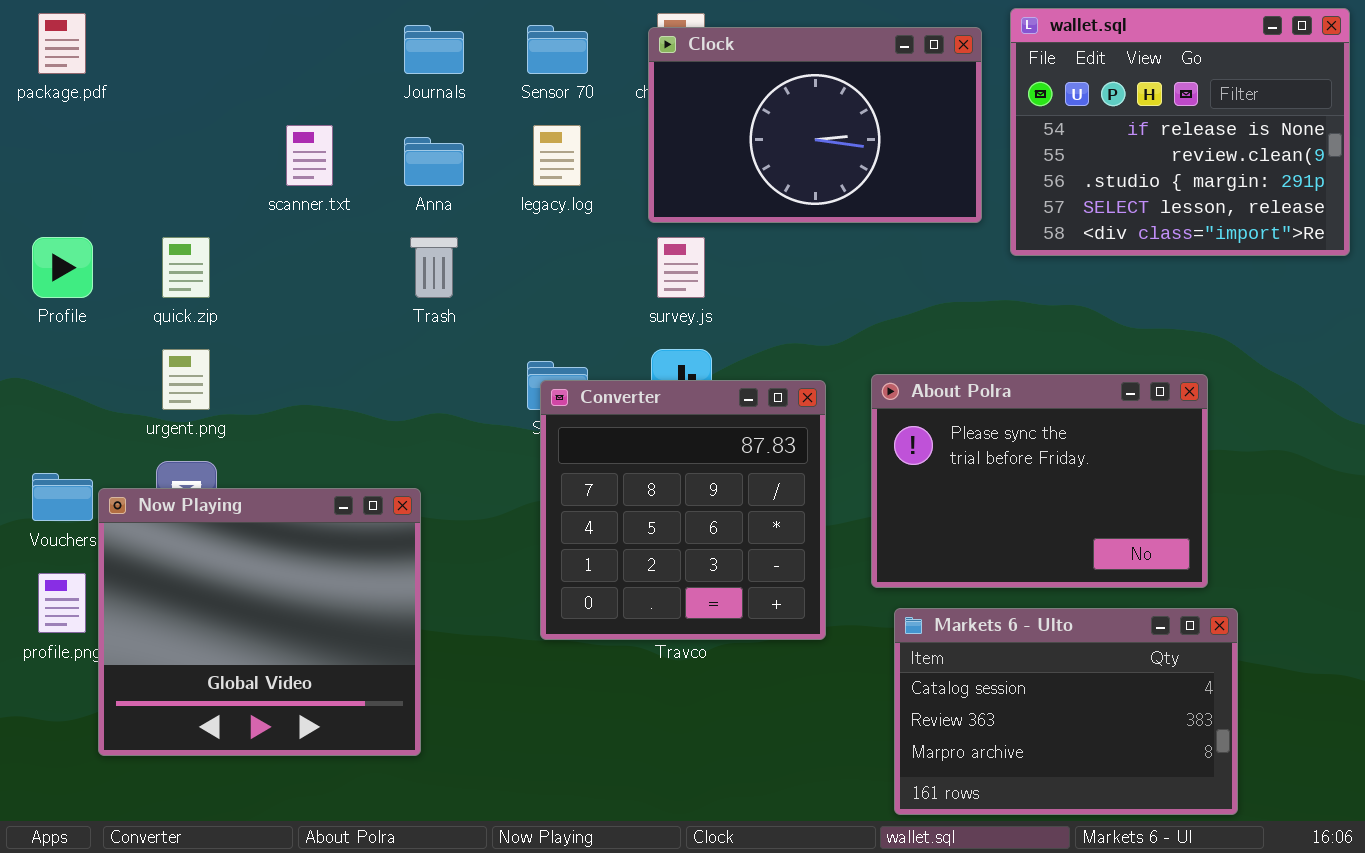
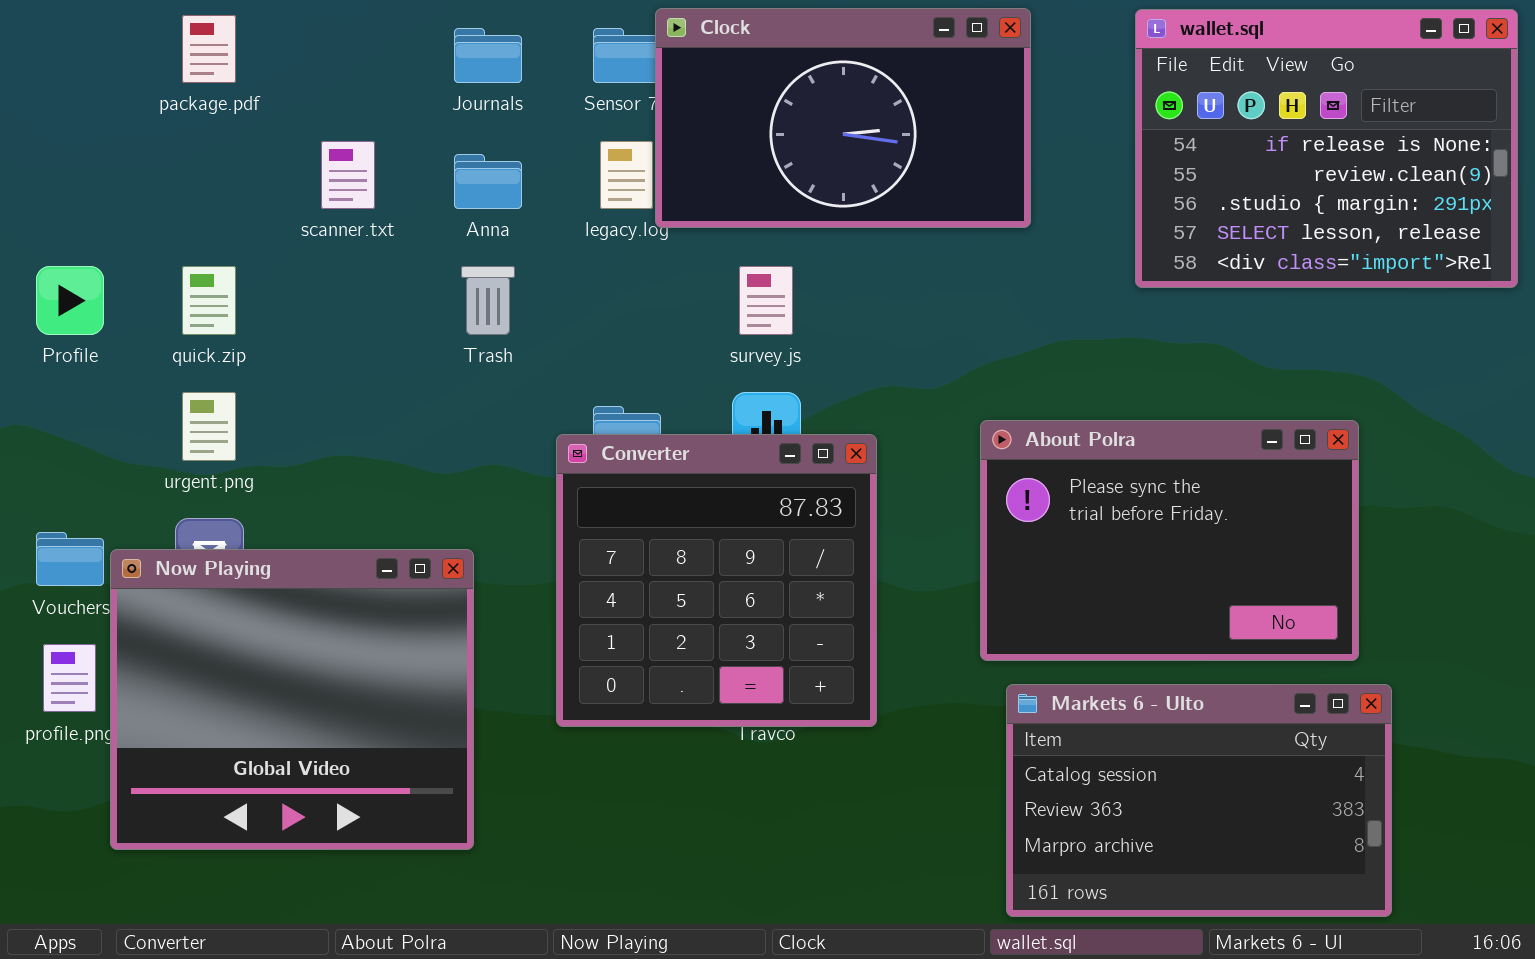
package.pdf: [38,13,86,74] -> [182,15,236,83], moved
Clock: [648,27,982,223] -> [655,8,1031,228], moved
Converter: [540,380,826,640] -> [556,434,877,727], moved

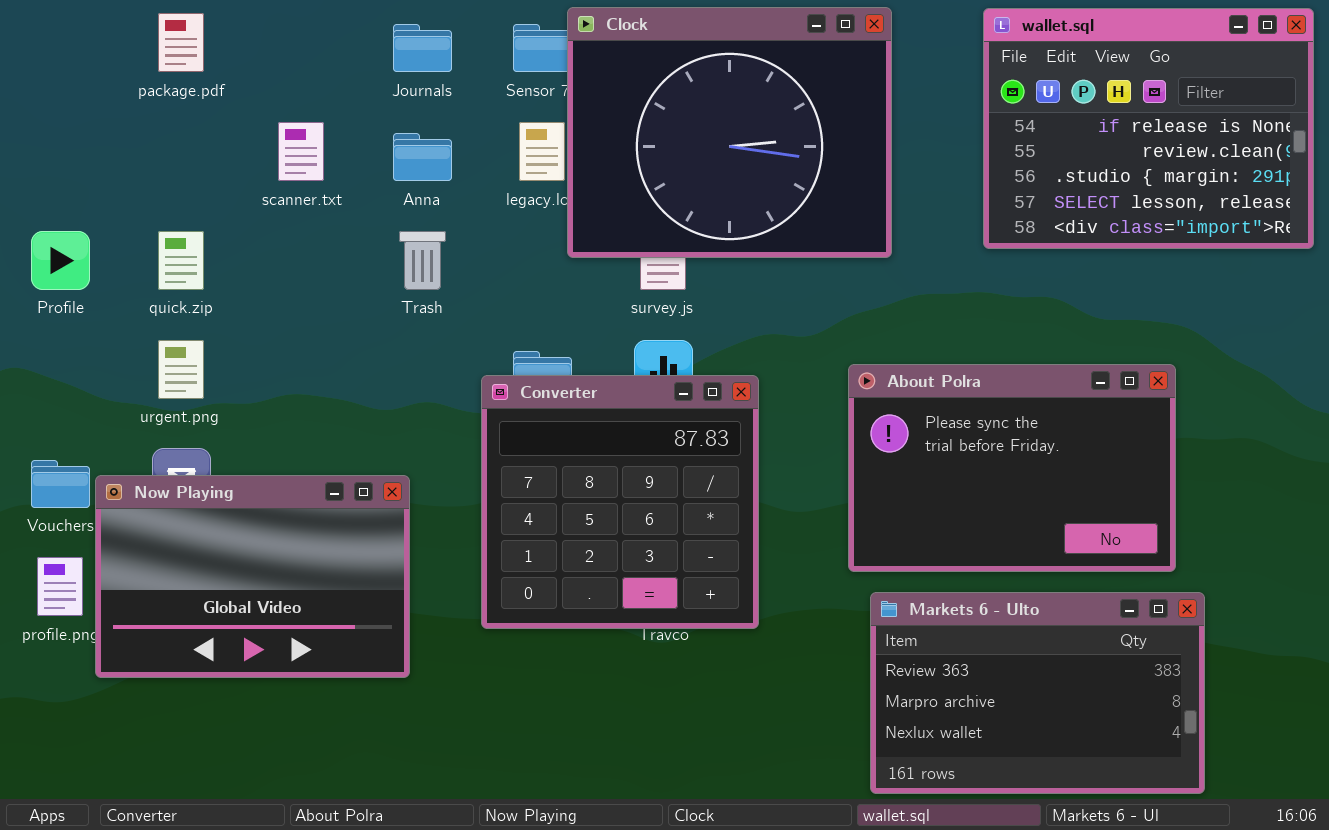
Clock: [655,8,1031,228] -> [567,7,892,258], resized
Now Playing: [110,549,474,850] -> [95,475,410,678], resized
Markets 6 - Ulto: [1006,684,1392,917] -> [870,592,1205,794], scrolled down 1 row

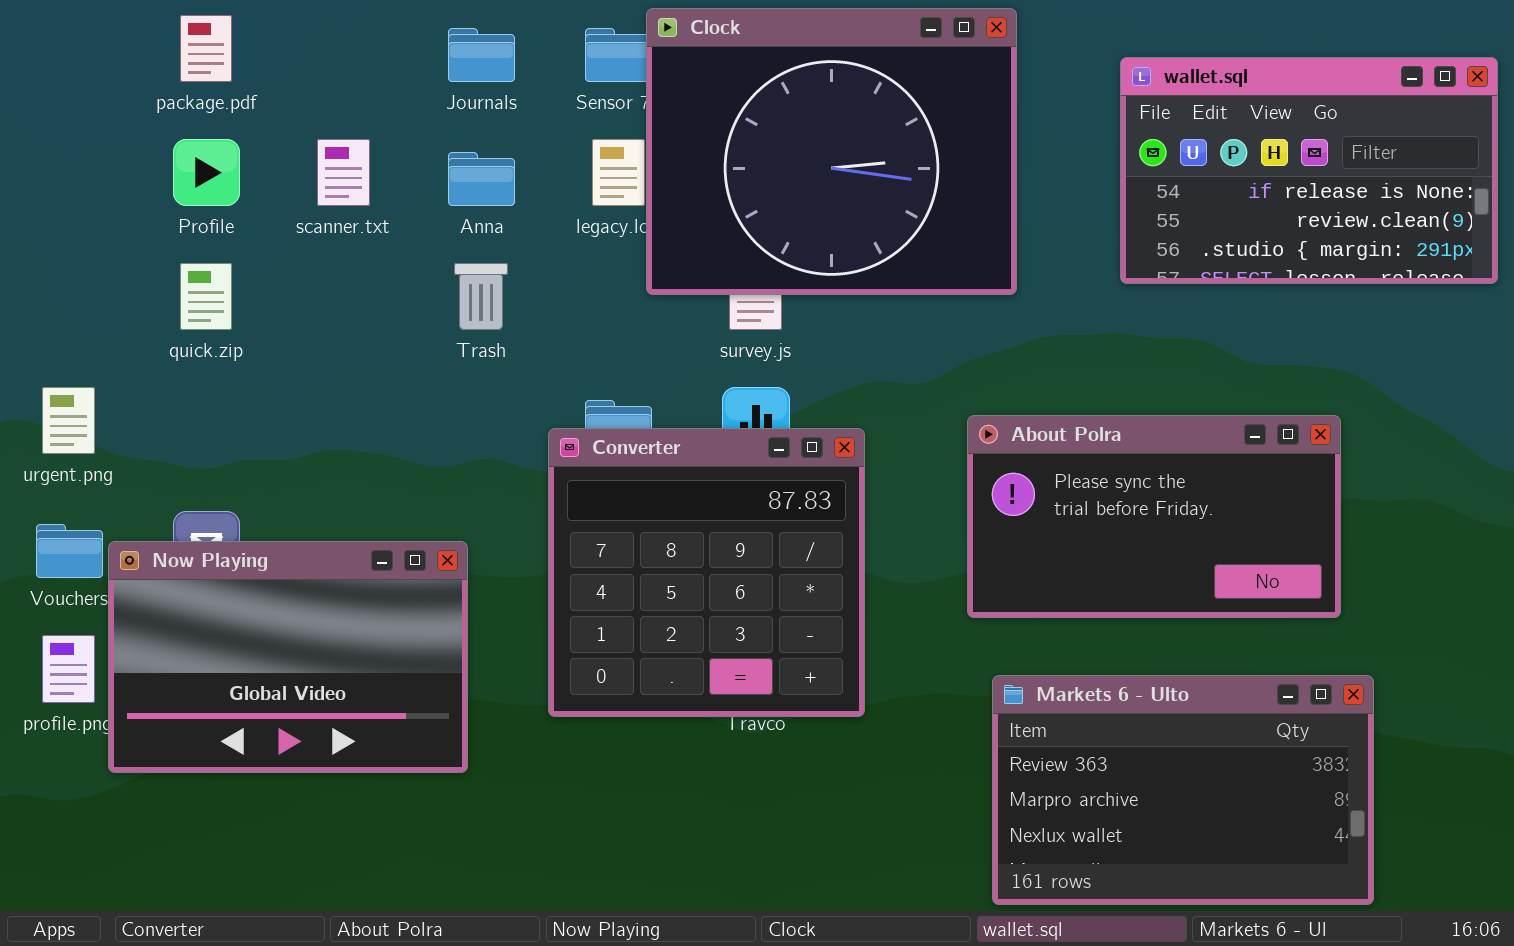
wallet.sql: [983,8,1314,249] -> [1120,57,1498,284], resized
Profile: [31,231,90,290] -> [173,139,240,206], moved
urgent.png: [158,340,204,399] -> [42,387,95,454], moved
About Polra: [848,364,1176,572] -> [967,415,1341,618], resized

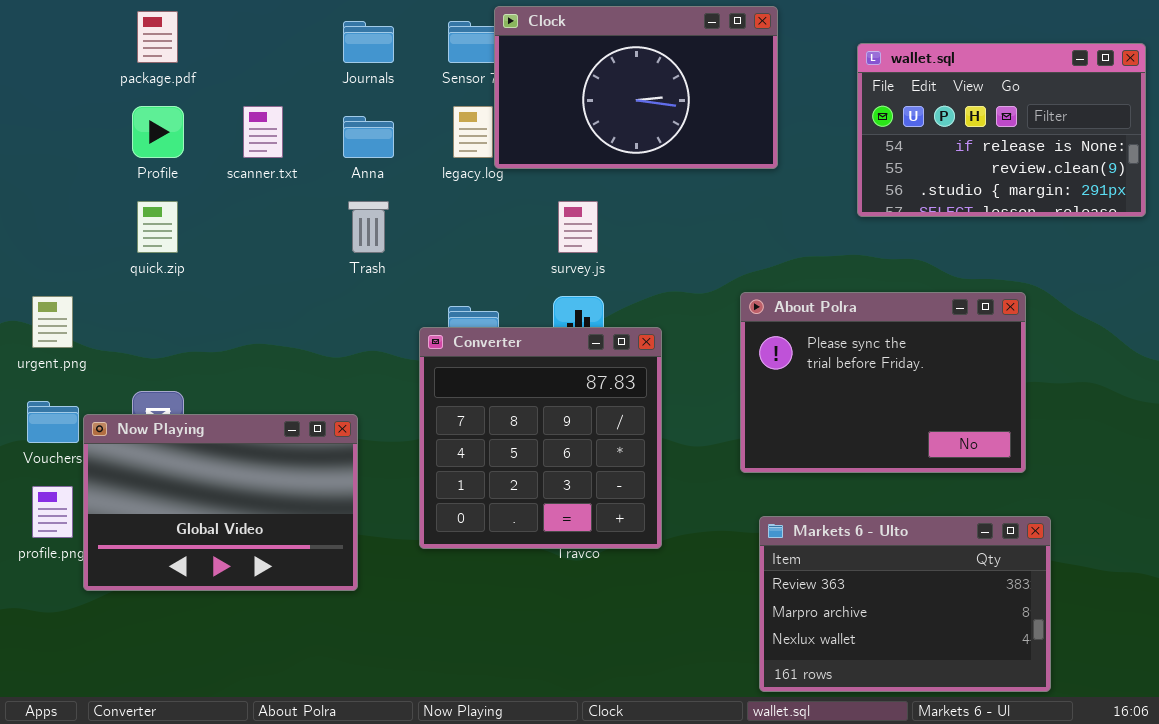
Clock: [646,8,1017,295] -> [494,6,778,169], resized
About Polra: [967,415,1341,618] -> [740,292,1026,473], resized

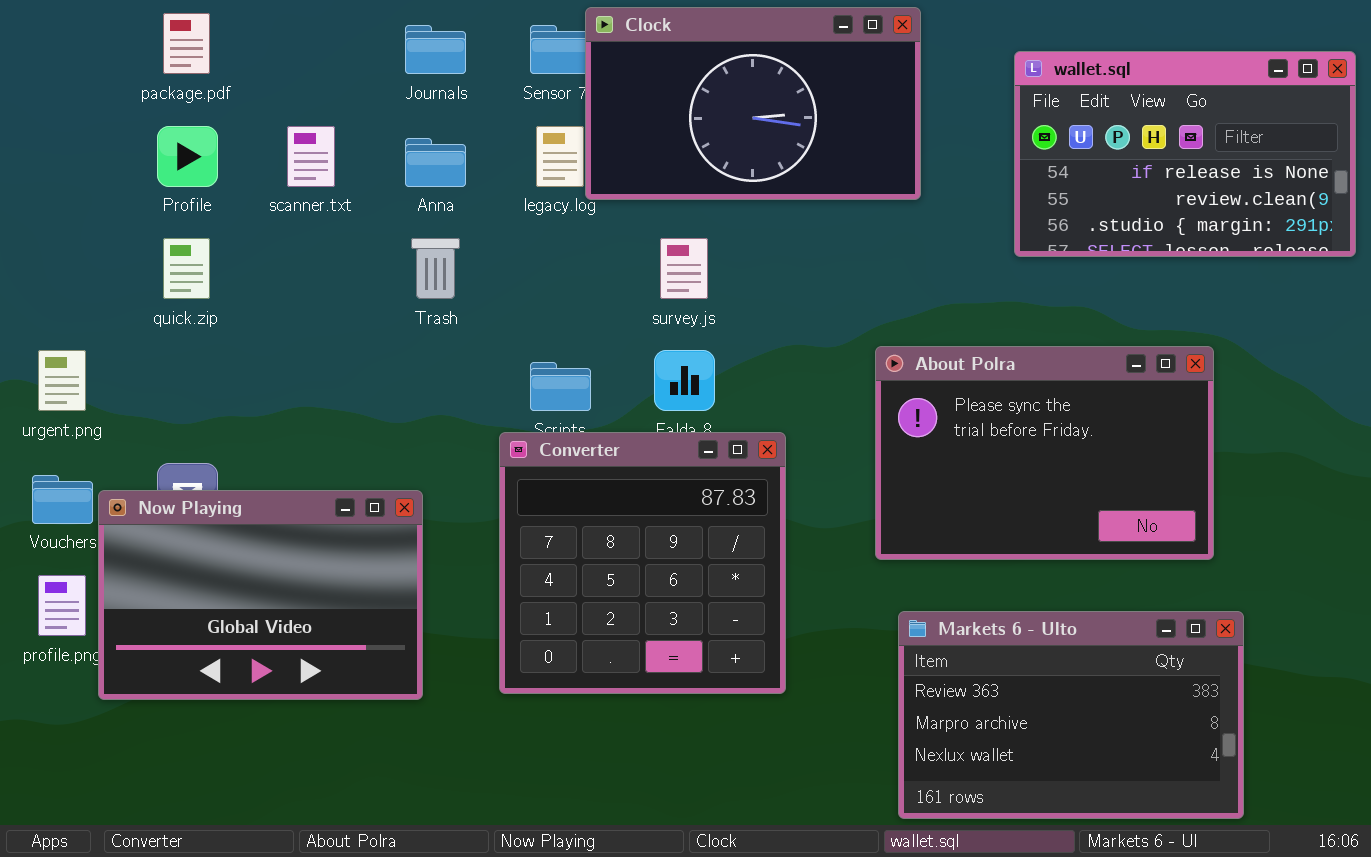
Converter: [419,327,662,549] -> [499,432,786,694], moved

